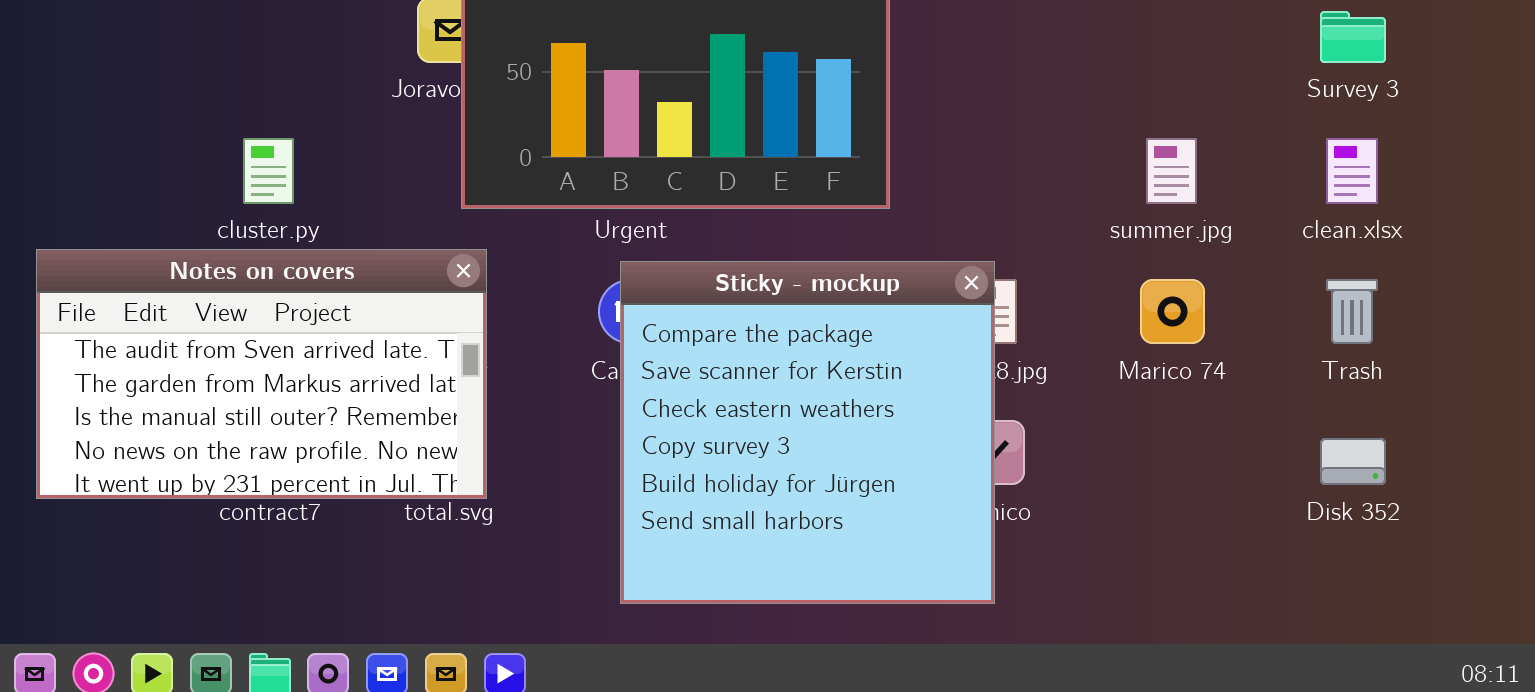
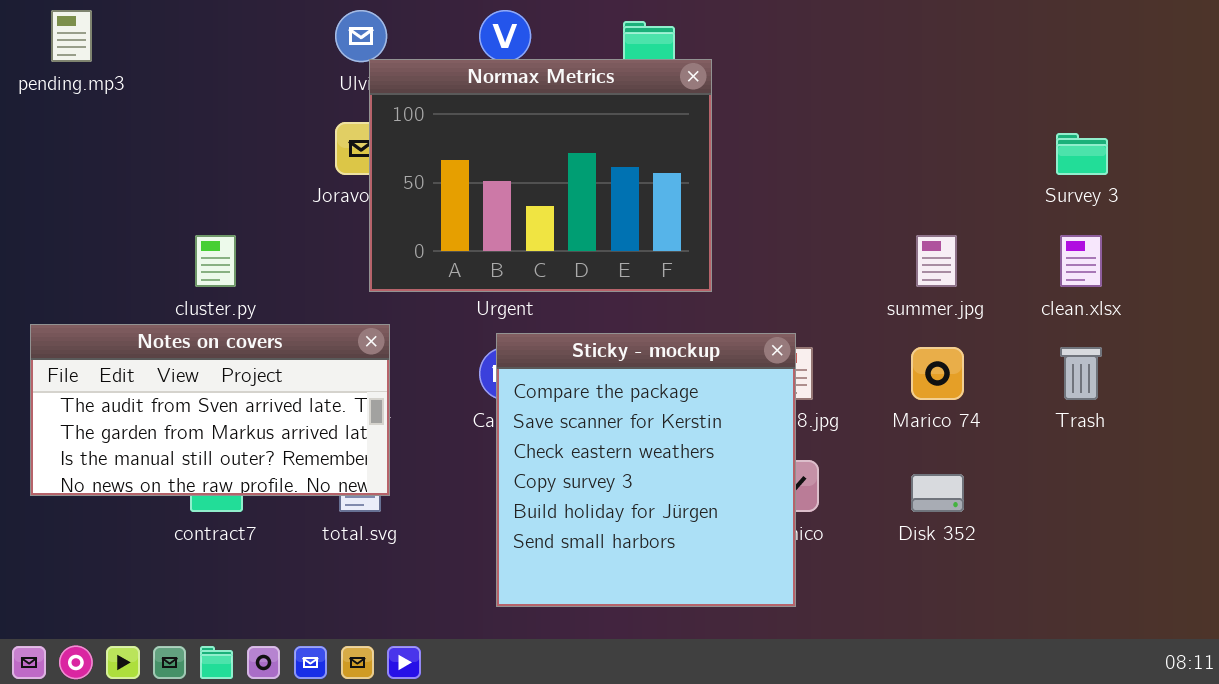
Notes on covers: [36,249,487,499] -> [30,324,390,496], resized
Disk 352: [1320,438,1386,485] -> [911,474,964,512], moved

